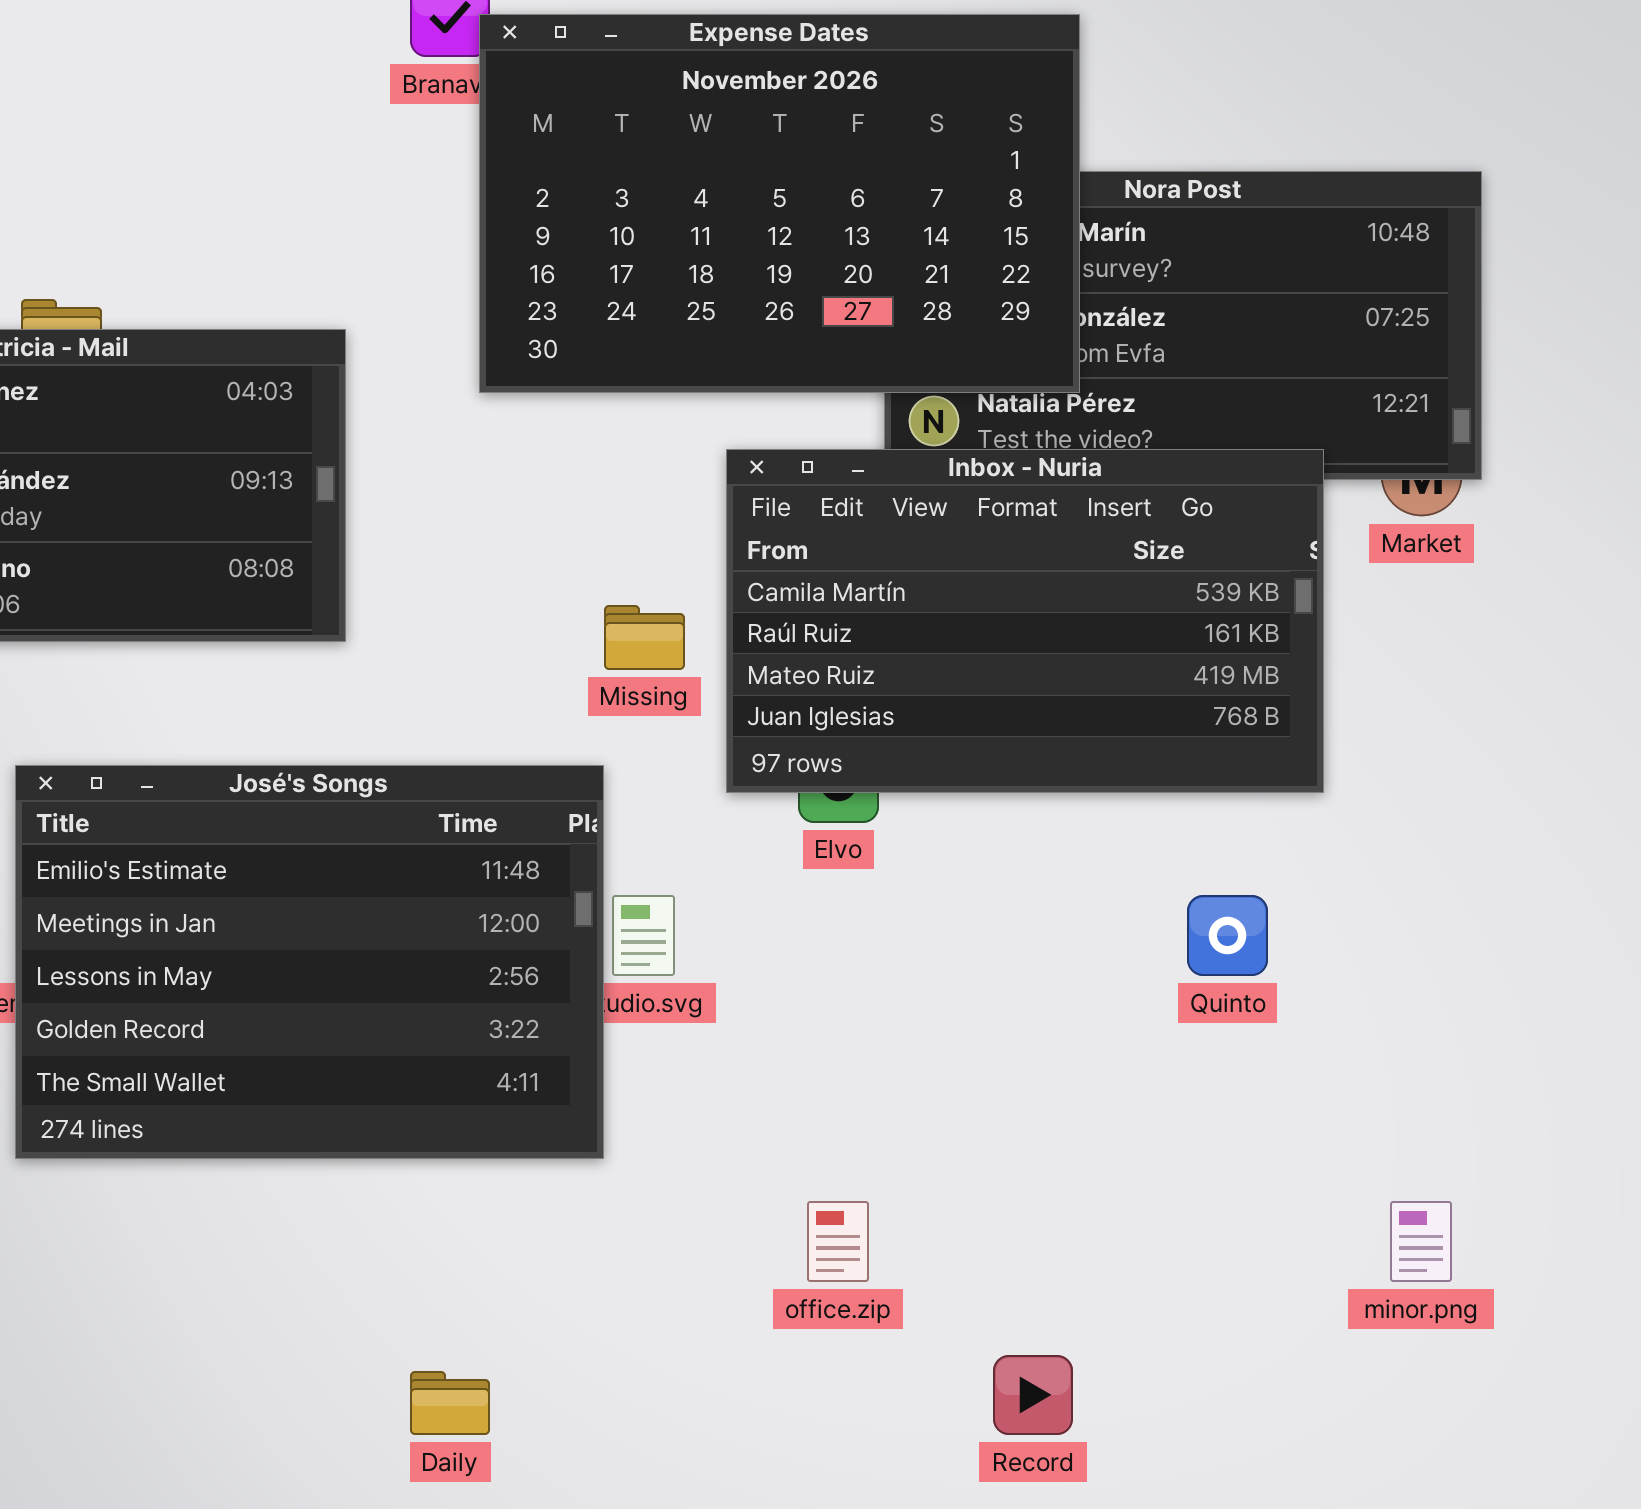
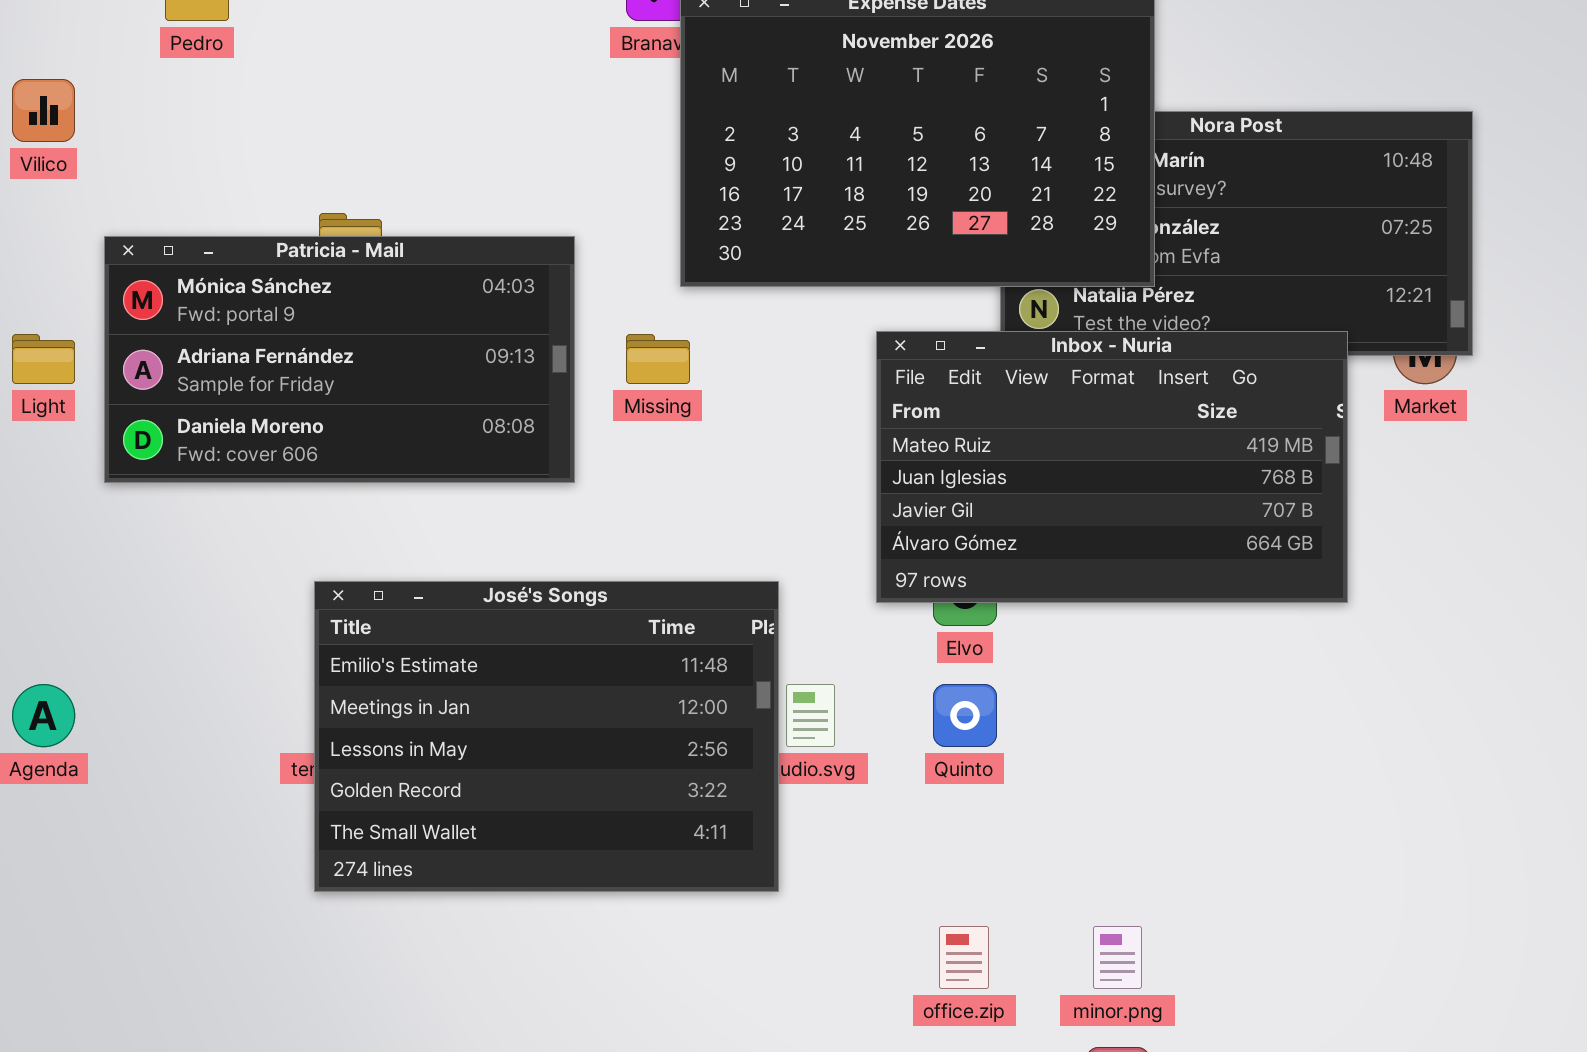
Inbox - Nuria: [726,449,1324,793] -> [876,331,1348,603], scrolled down 2 rows
Missing: [604,605,685,670] -> [626,334,690,384], moved
Quinto: [1187,895,1268,976] -> [933,684,997,747], moved
minor.png: [1390,1201,1452,1282] -> [1093,926,1142,989], moved

